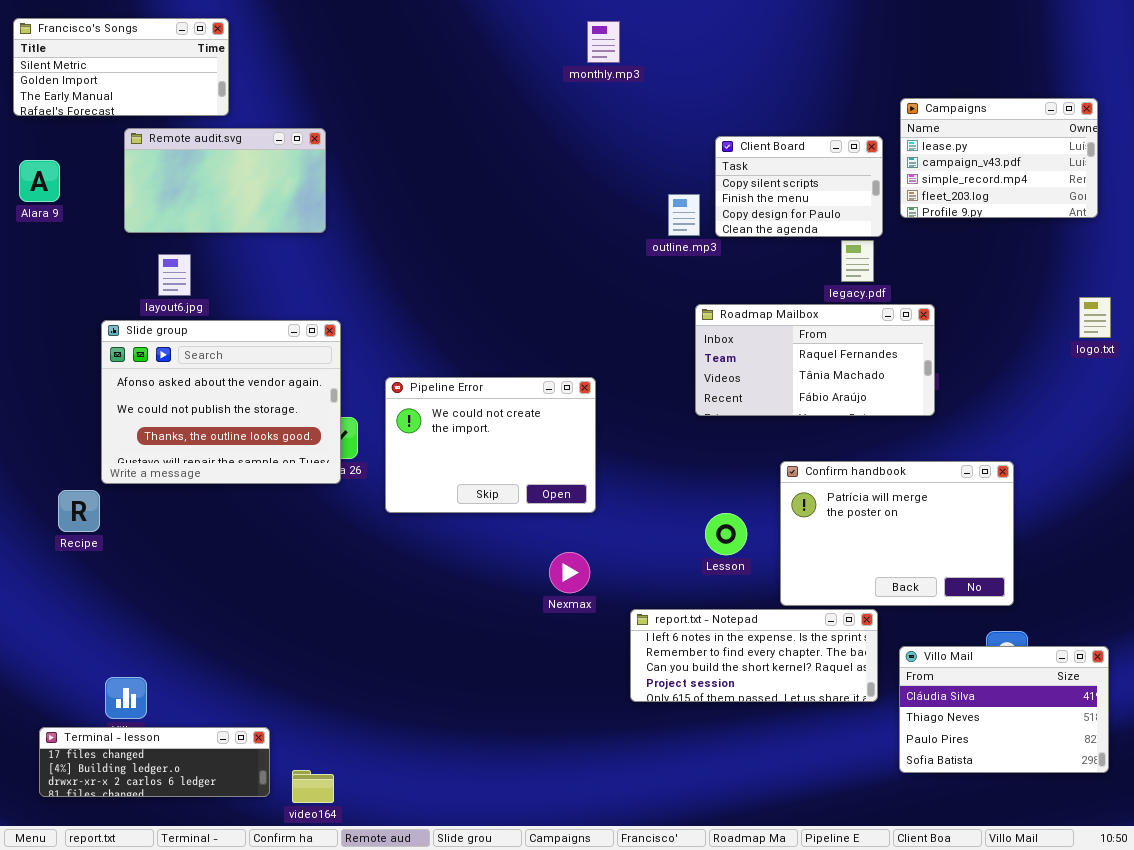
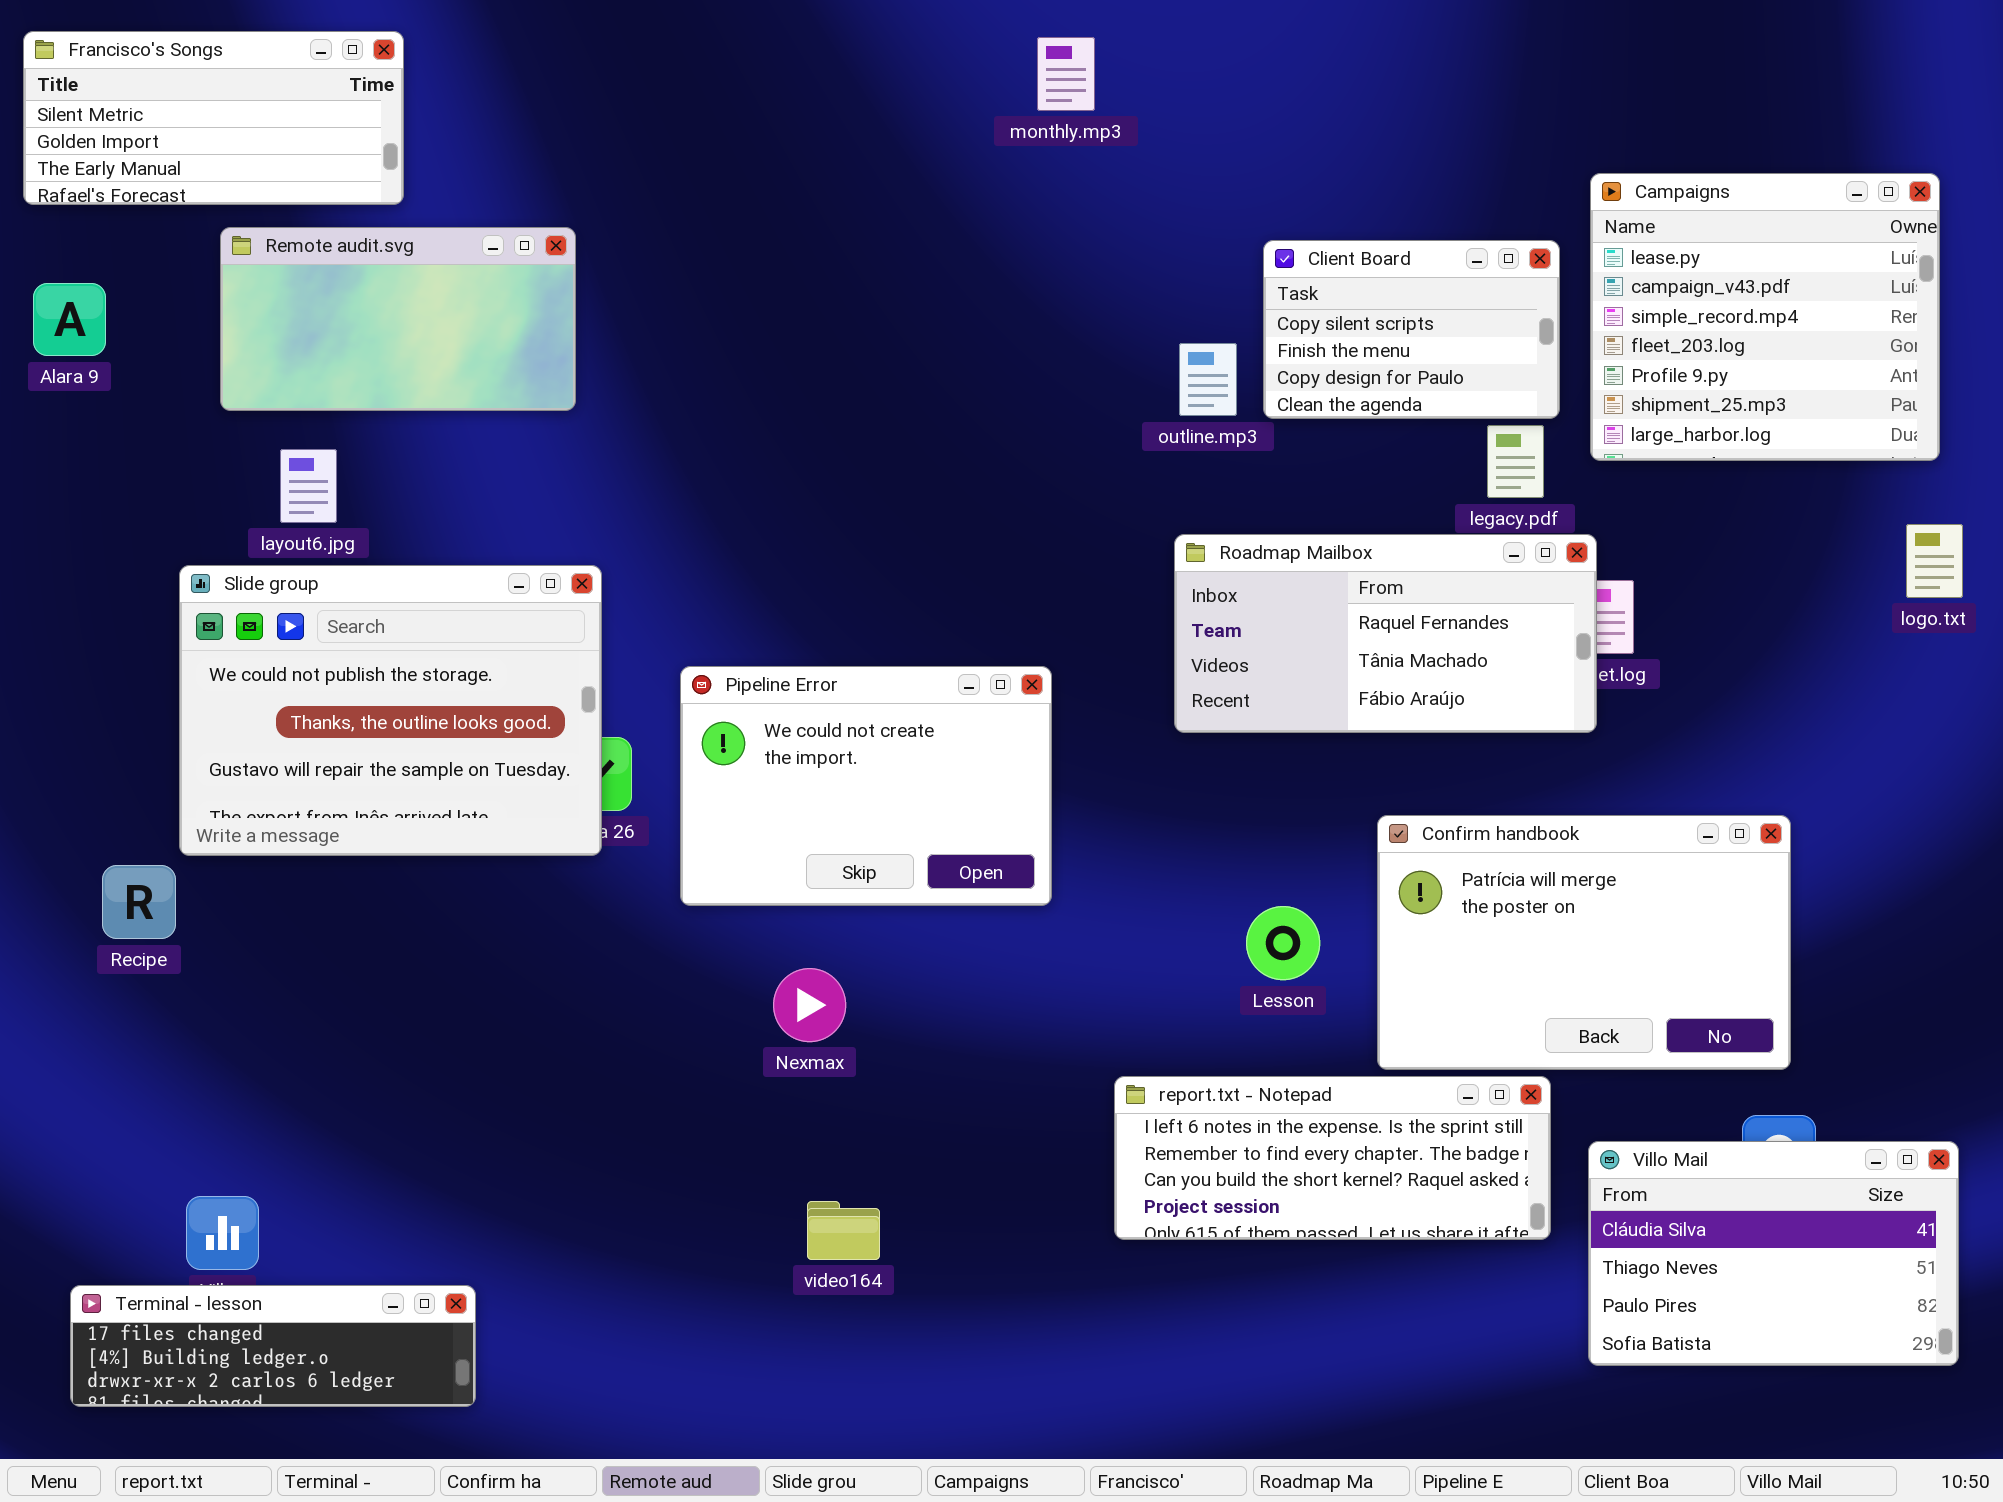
Campaigns: [900,98,1098,218] -> [1590,173,1940,461], resized
Roadmap Mailbox: [695,304,935,416] -> [1174,534,1597,733], moved
Slide group: [101,320,341,484] -> [179,565,602,856], scrolled down 1 row
Nexmax: [549,552,590,593] -> [773,968,846,1042], moved
video164: [292,770,334,803] -> [807,1201,880,1260], moved

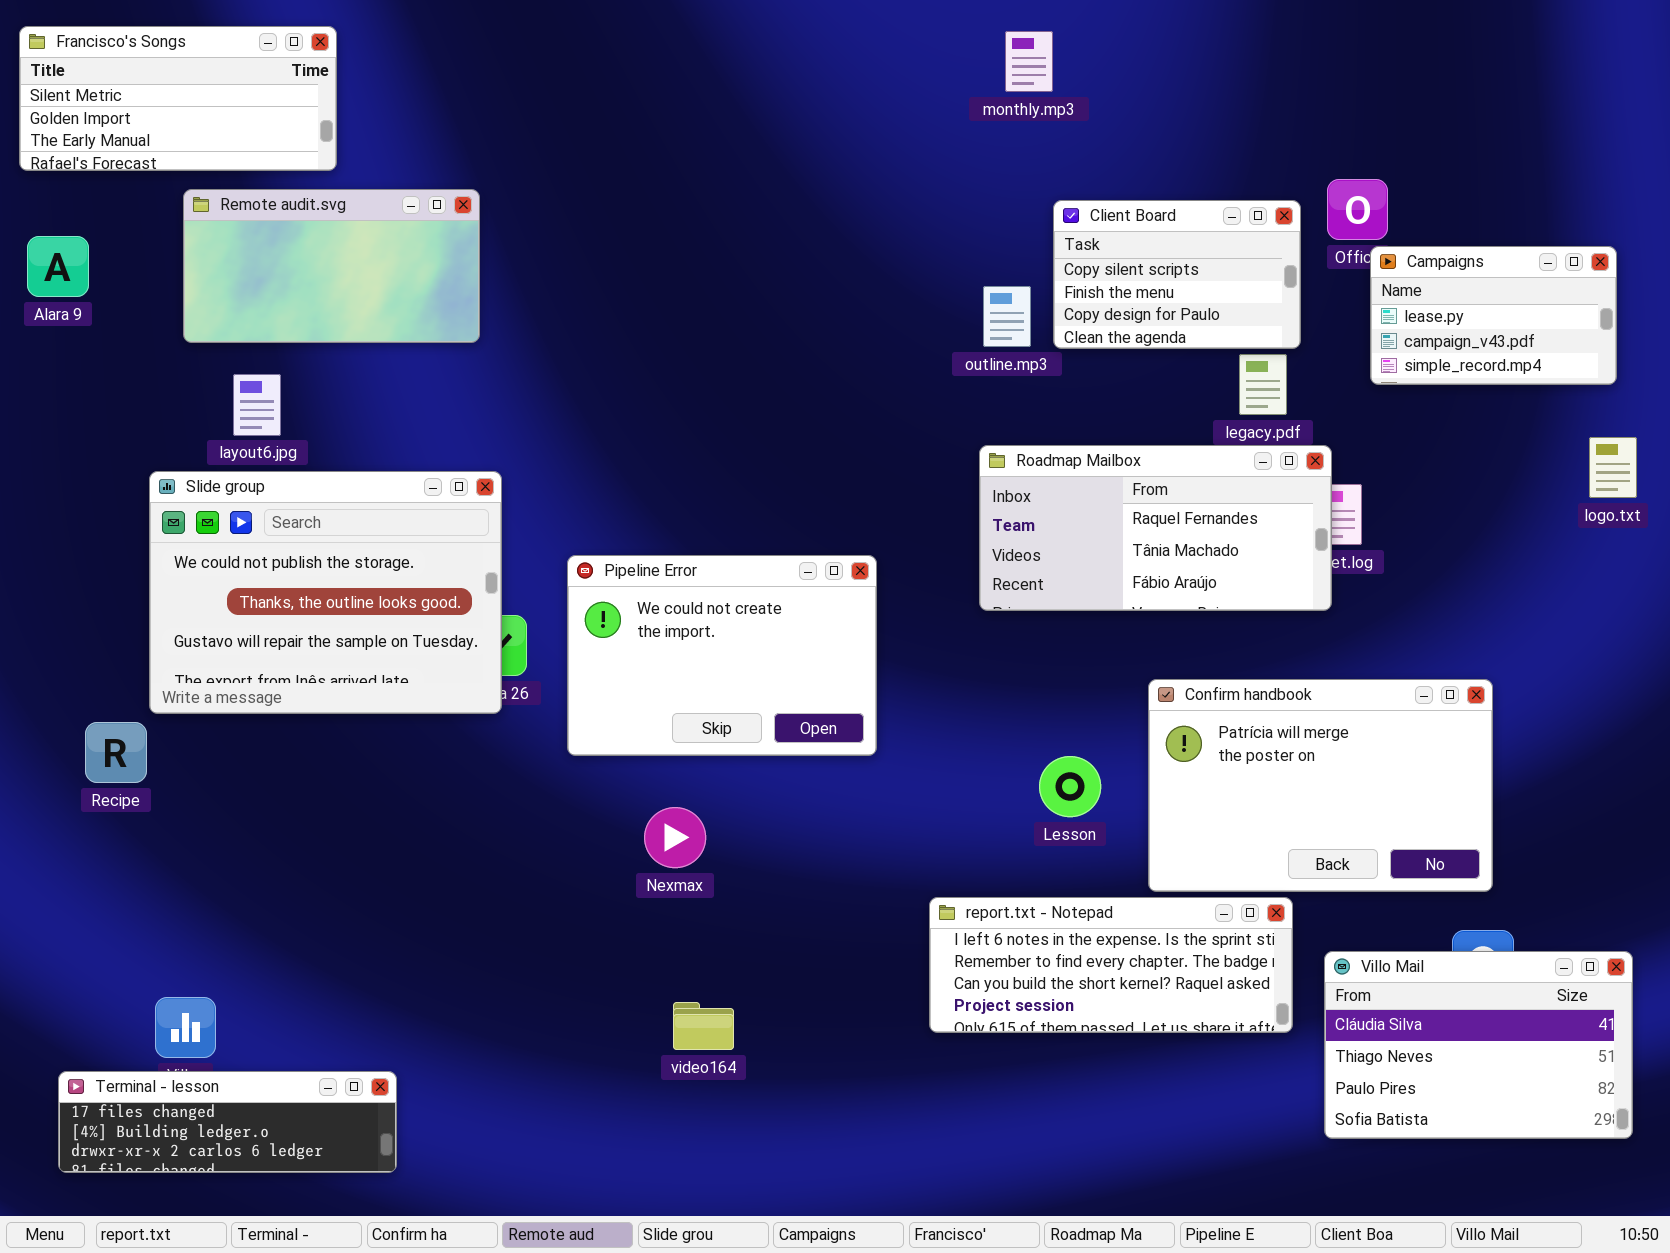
monthly.mp3: [1037,37,1095,111] -> [1005,31,1053,92], moved
Campaigns: [1590,173,1940,461] -> [1370,246,1617,385], resized

